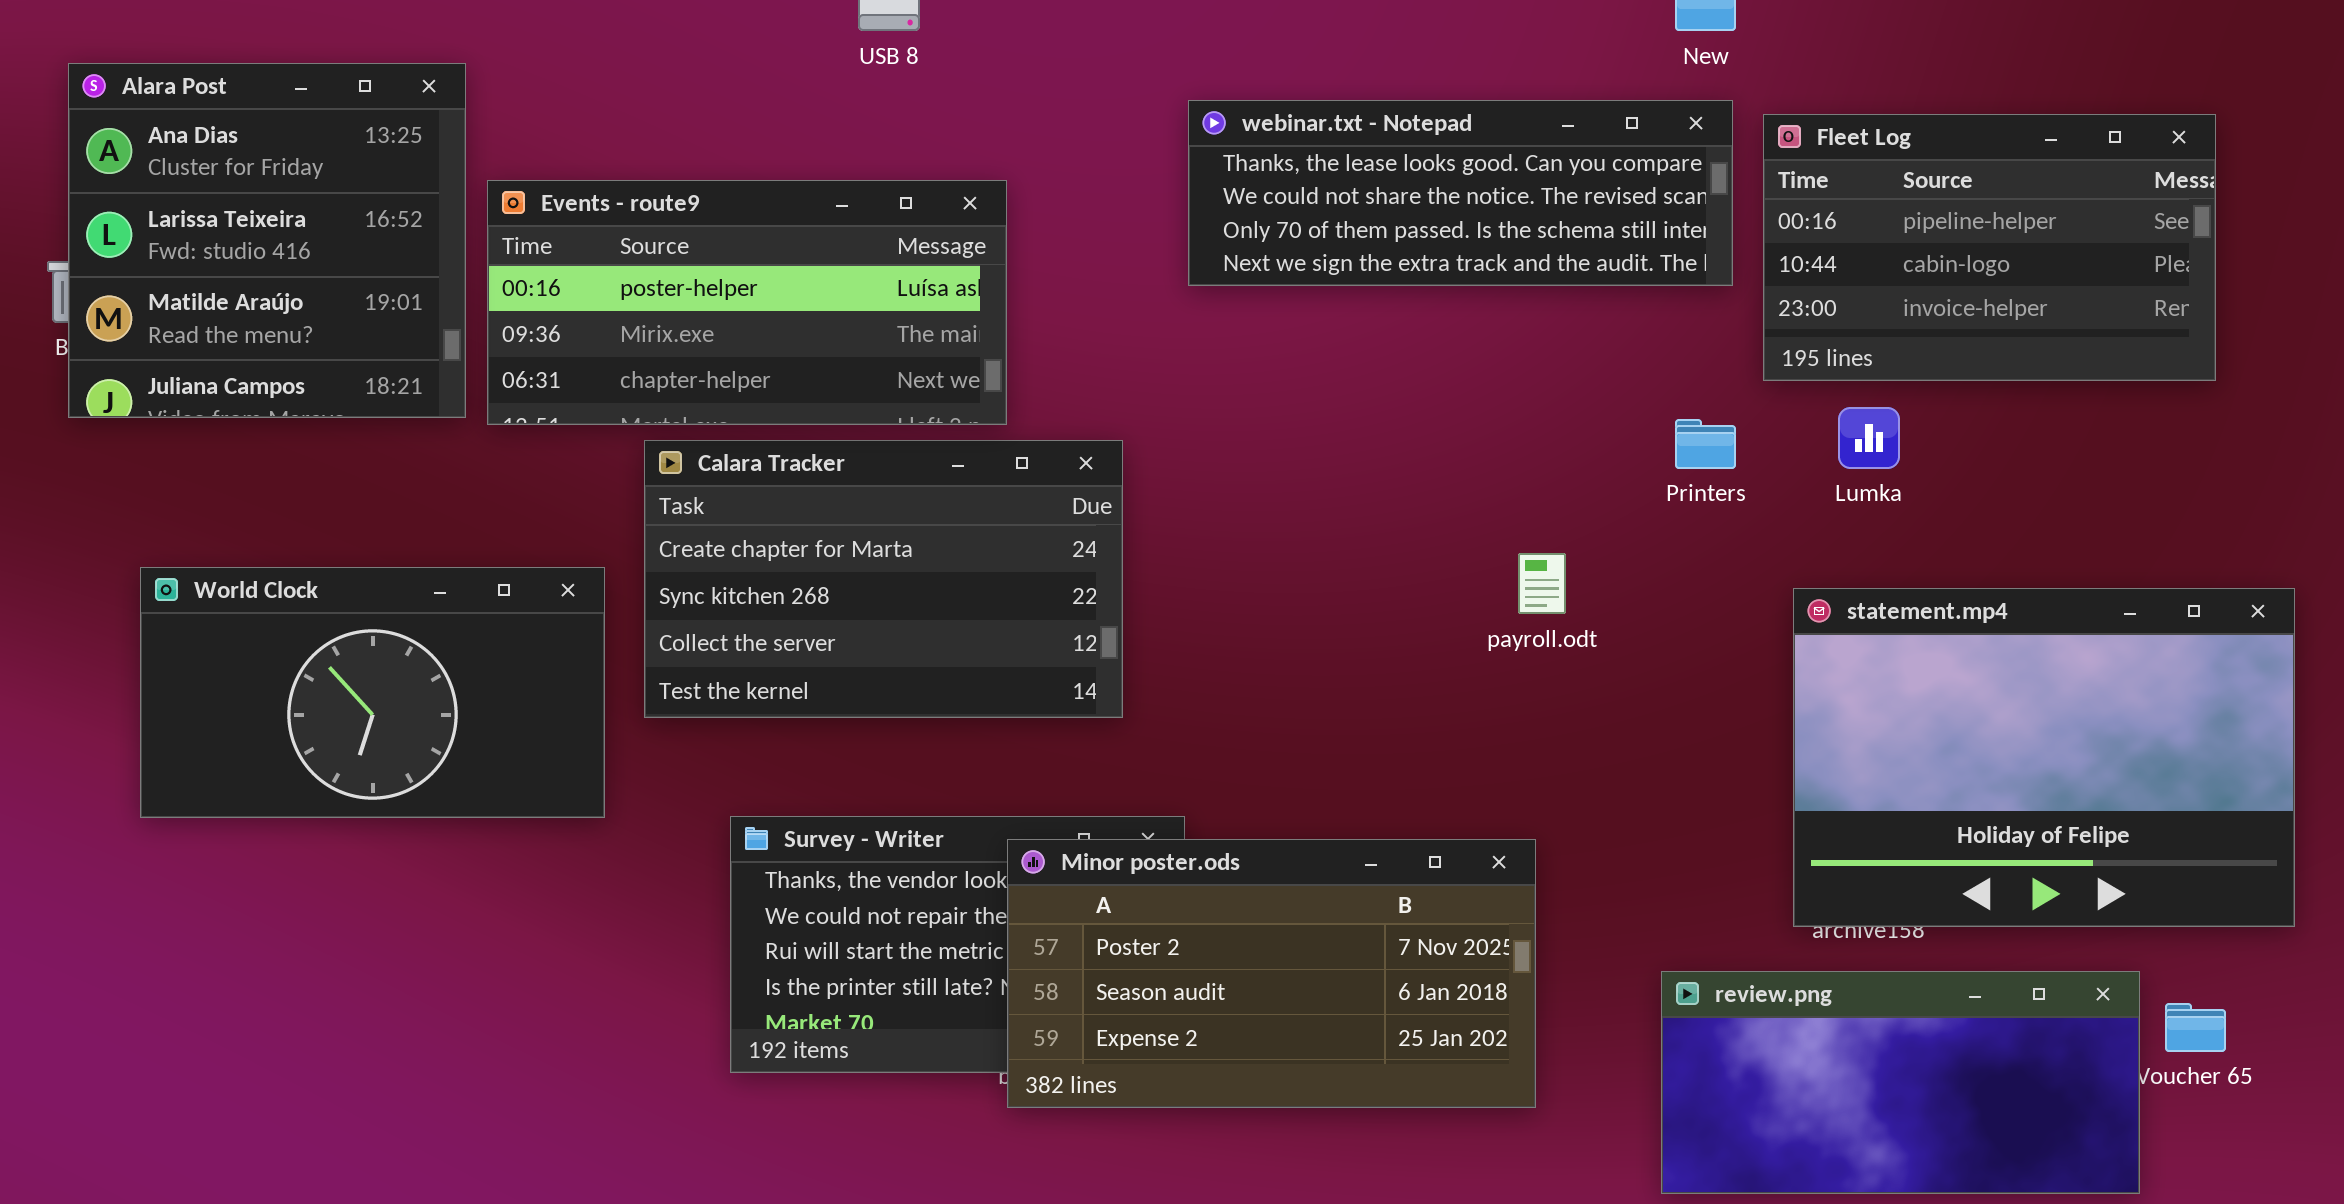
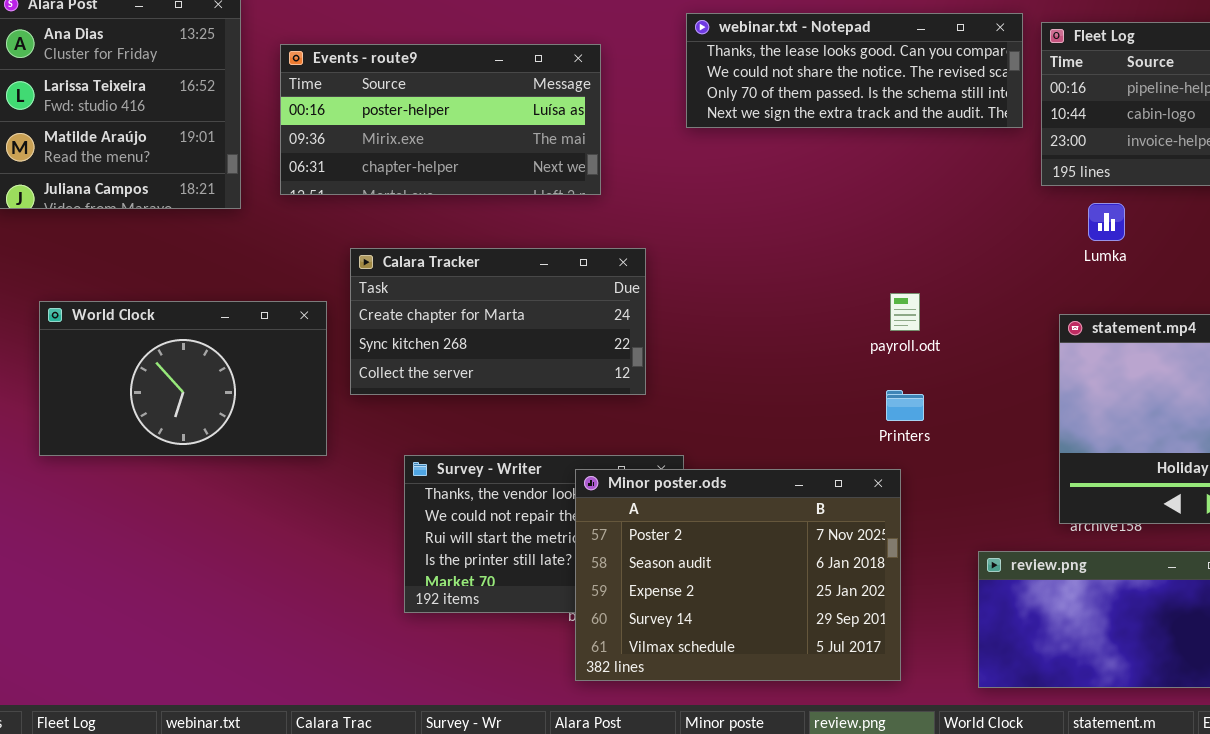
Events - route9: [487,180,1007,425] -> [280,44,601,195], moved
Printers: [1675,419,1736,469] -> [886,390,924,421], moved
Calara Tracker: [644,440,1123,718] -> [350,248,646,395], resized
Minor poster.ods: [1007,839,1536,1108] -> [575,469,901,681], resized

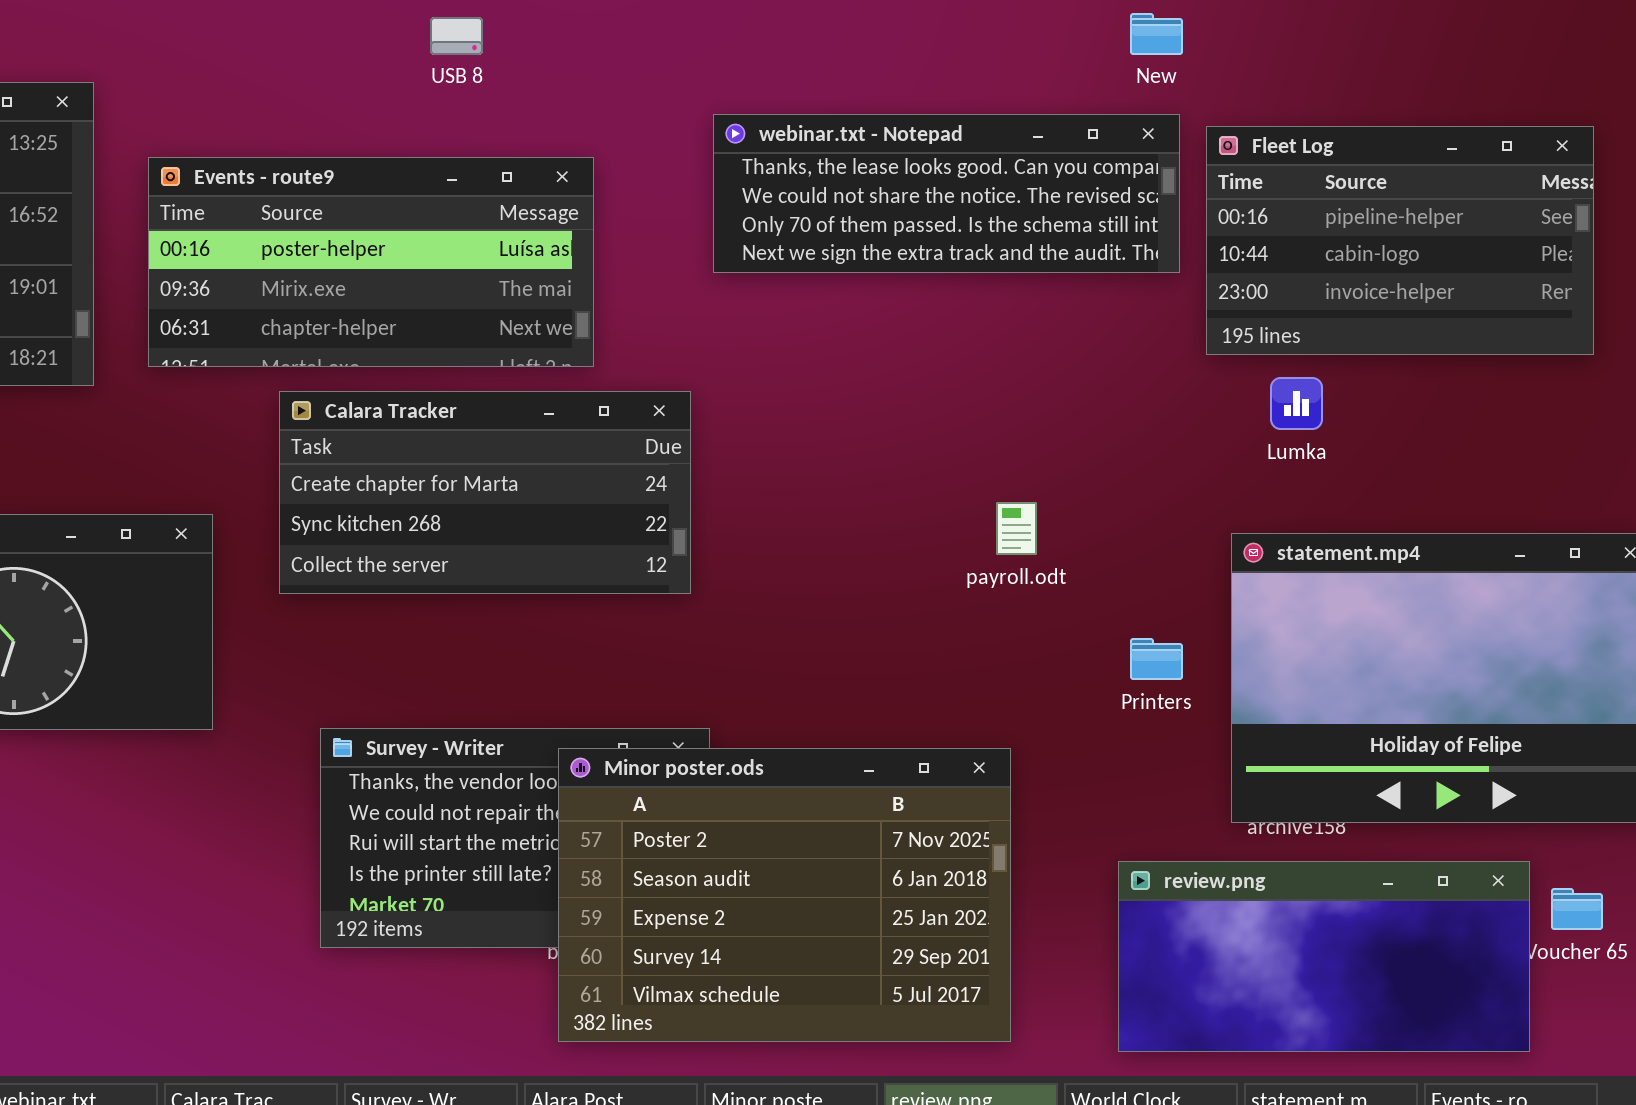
Calara Tracker: [350,248,646,395] -> [279,391,691,594], moved
Printers: [886,390,924,421] -> [1130,638,1183,680], moved

